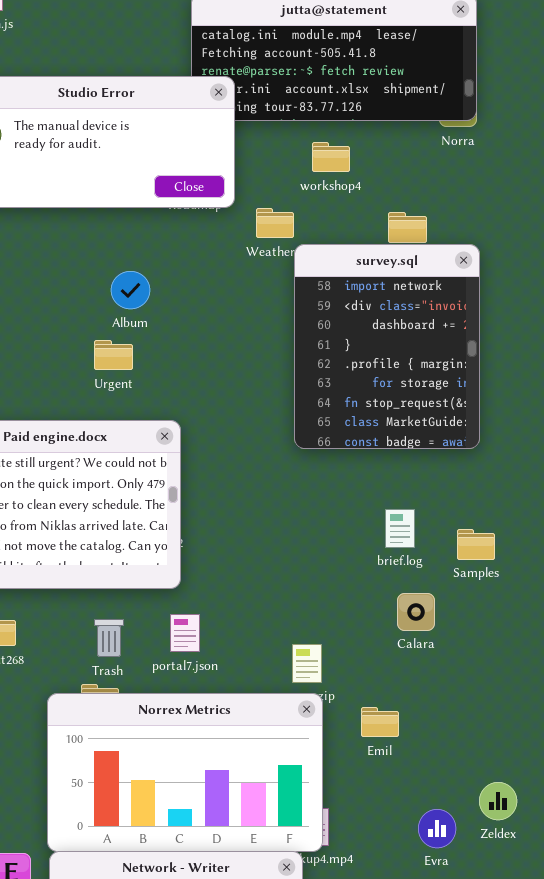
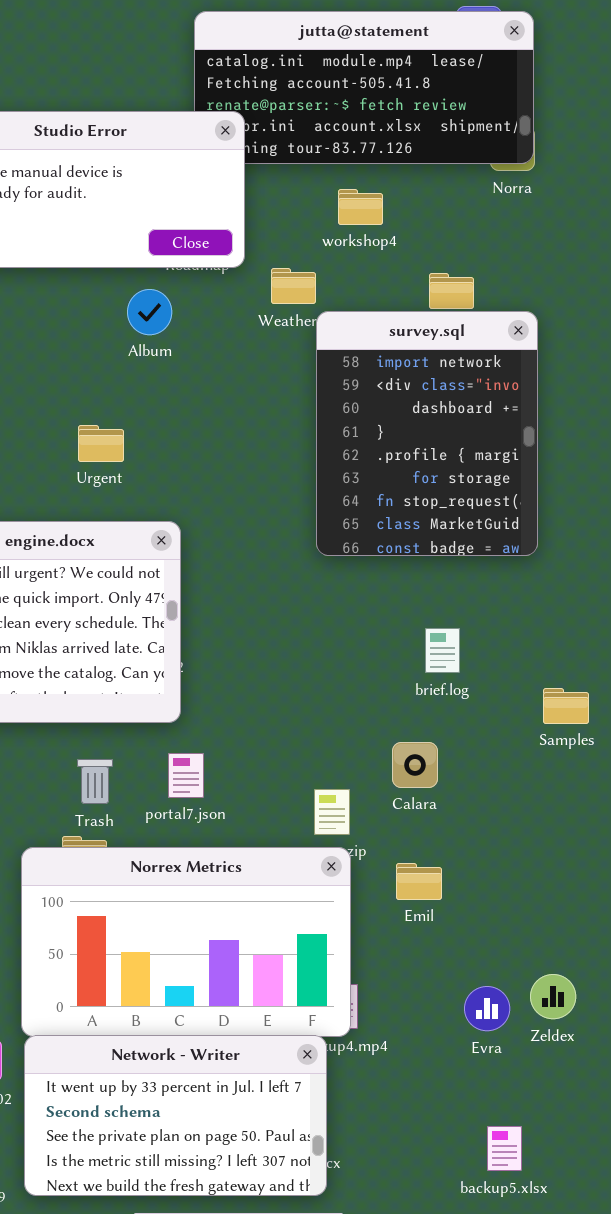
Album: [111,271,150,309] -> [127,289,172,335], moved
Samples: [457,529,495,560] -> [543,688,589,724], moved
Calara: [397,593,435,631] -> [392,742,438,788], moved
Zeldex: [479,782,517,820] -> [530,974,576,1019], moved

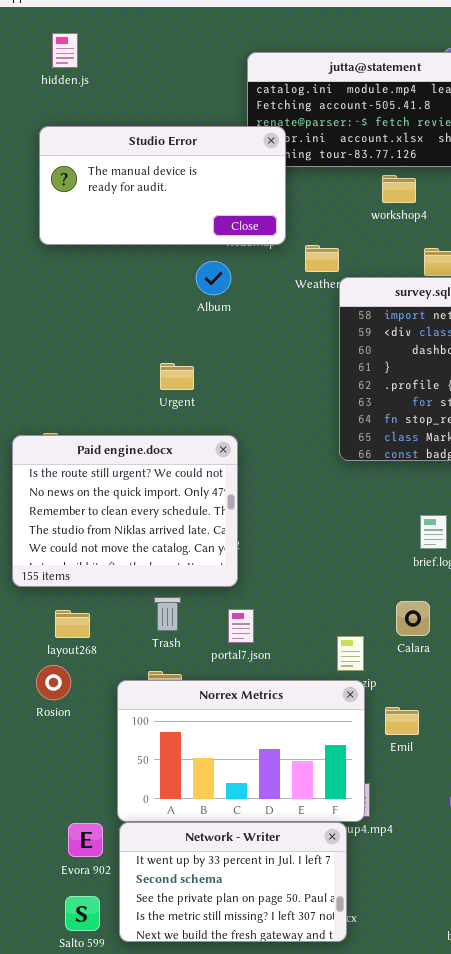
workshop4: [338,189,383,225] -> [382,175,416,203], moved
Trash: [77,759,113,804] -> [154,597,181,631], moved
Emil: [396,863,442,900] -> [385,707,419,735], moved

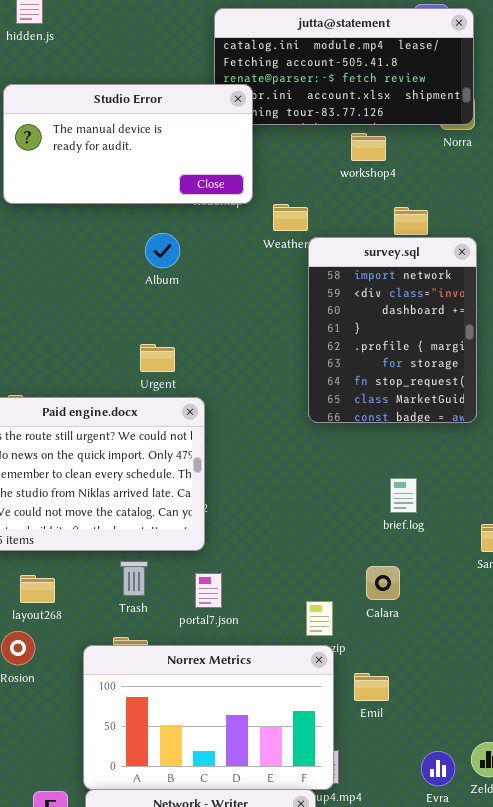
Album: [196,261,231,295] -> [145,233,180,268], moved
Urgent: [160,363,194,390] -> [140,344,175,372], moved

